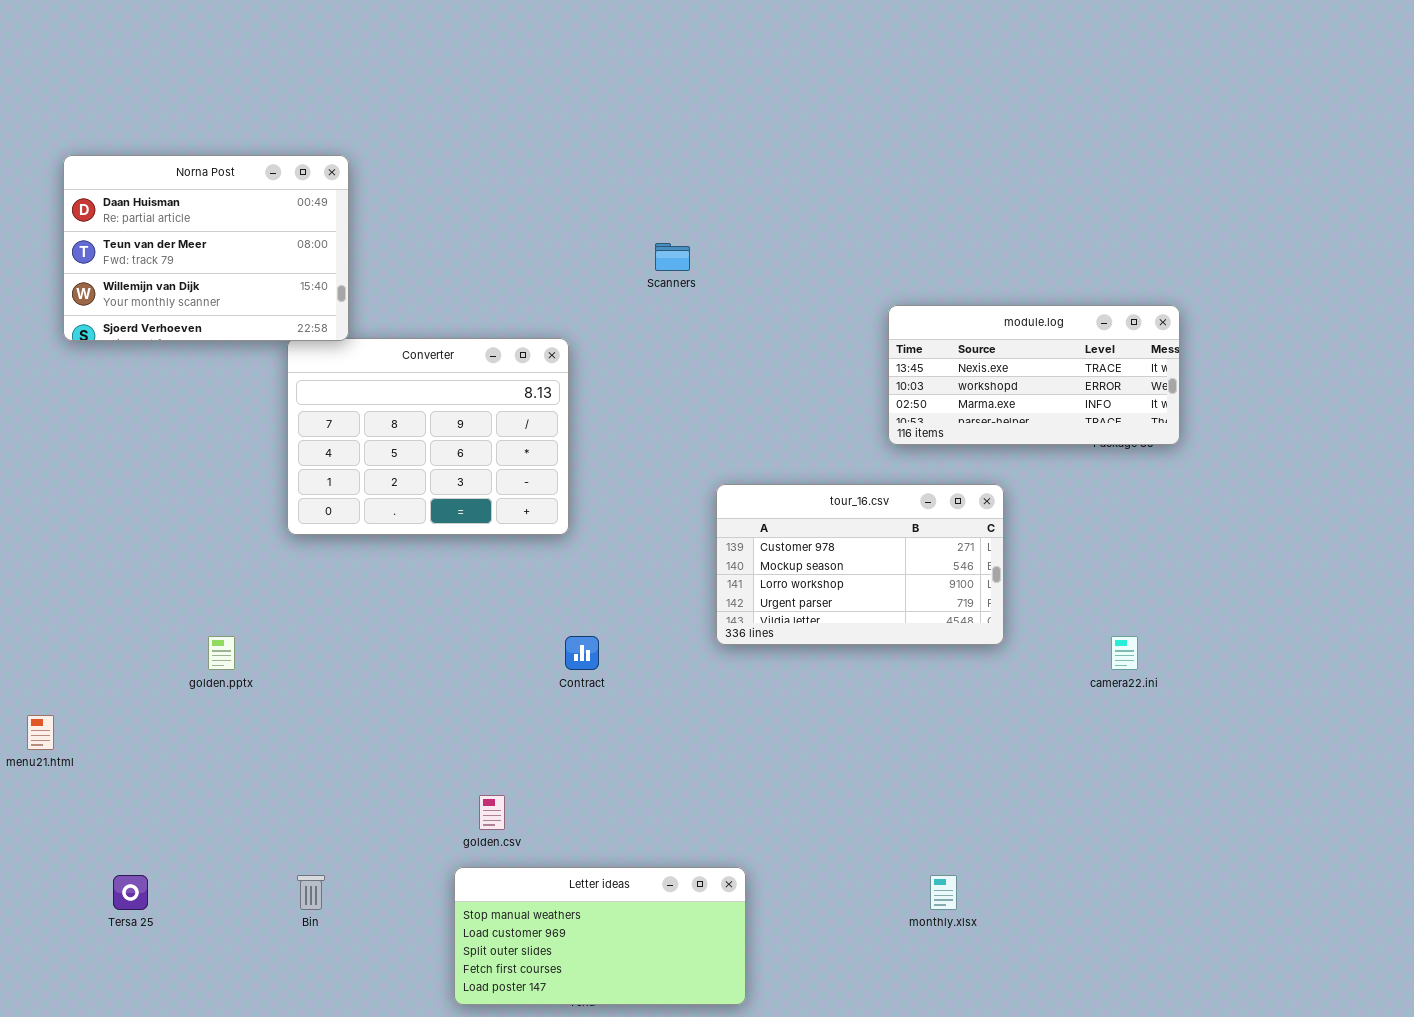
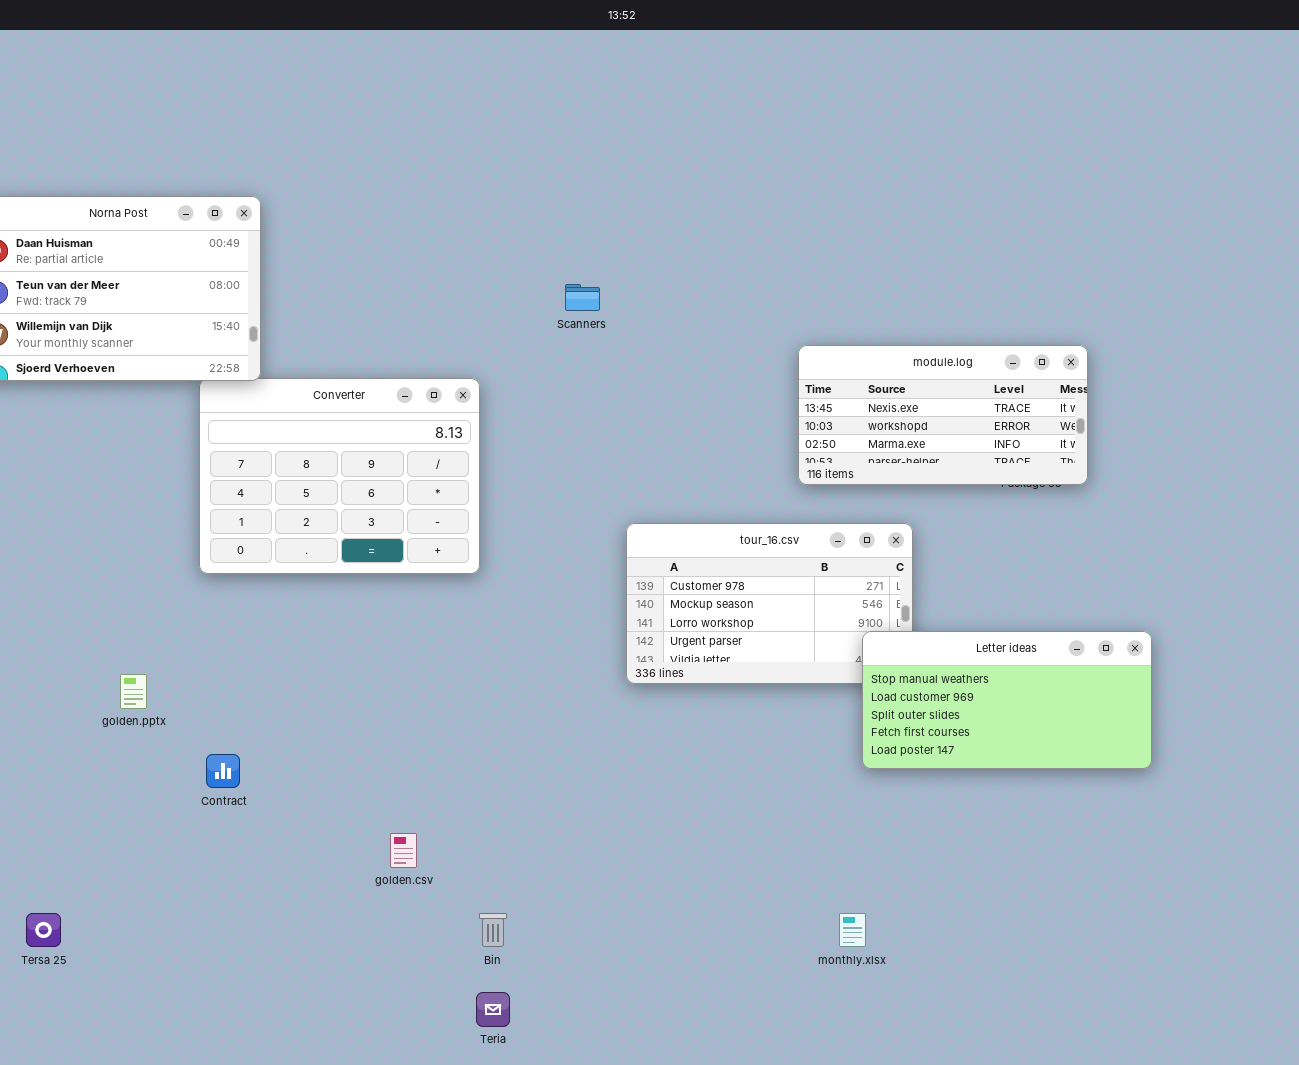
Contract: [565,636,599,670] -> [206,754,240,788], moved
Letter ideas: [454,867,746,1005] -> [862,631,1152,769], moved
Bin: [297,875,325,910] -> [479,913,507,947], moved

